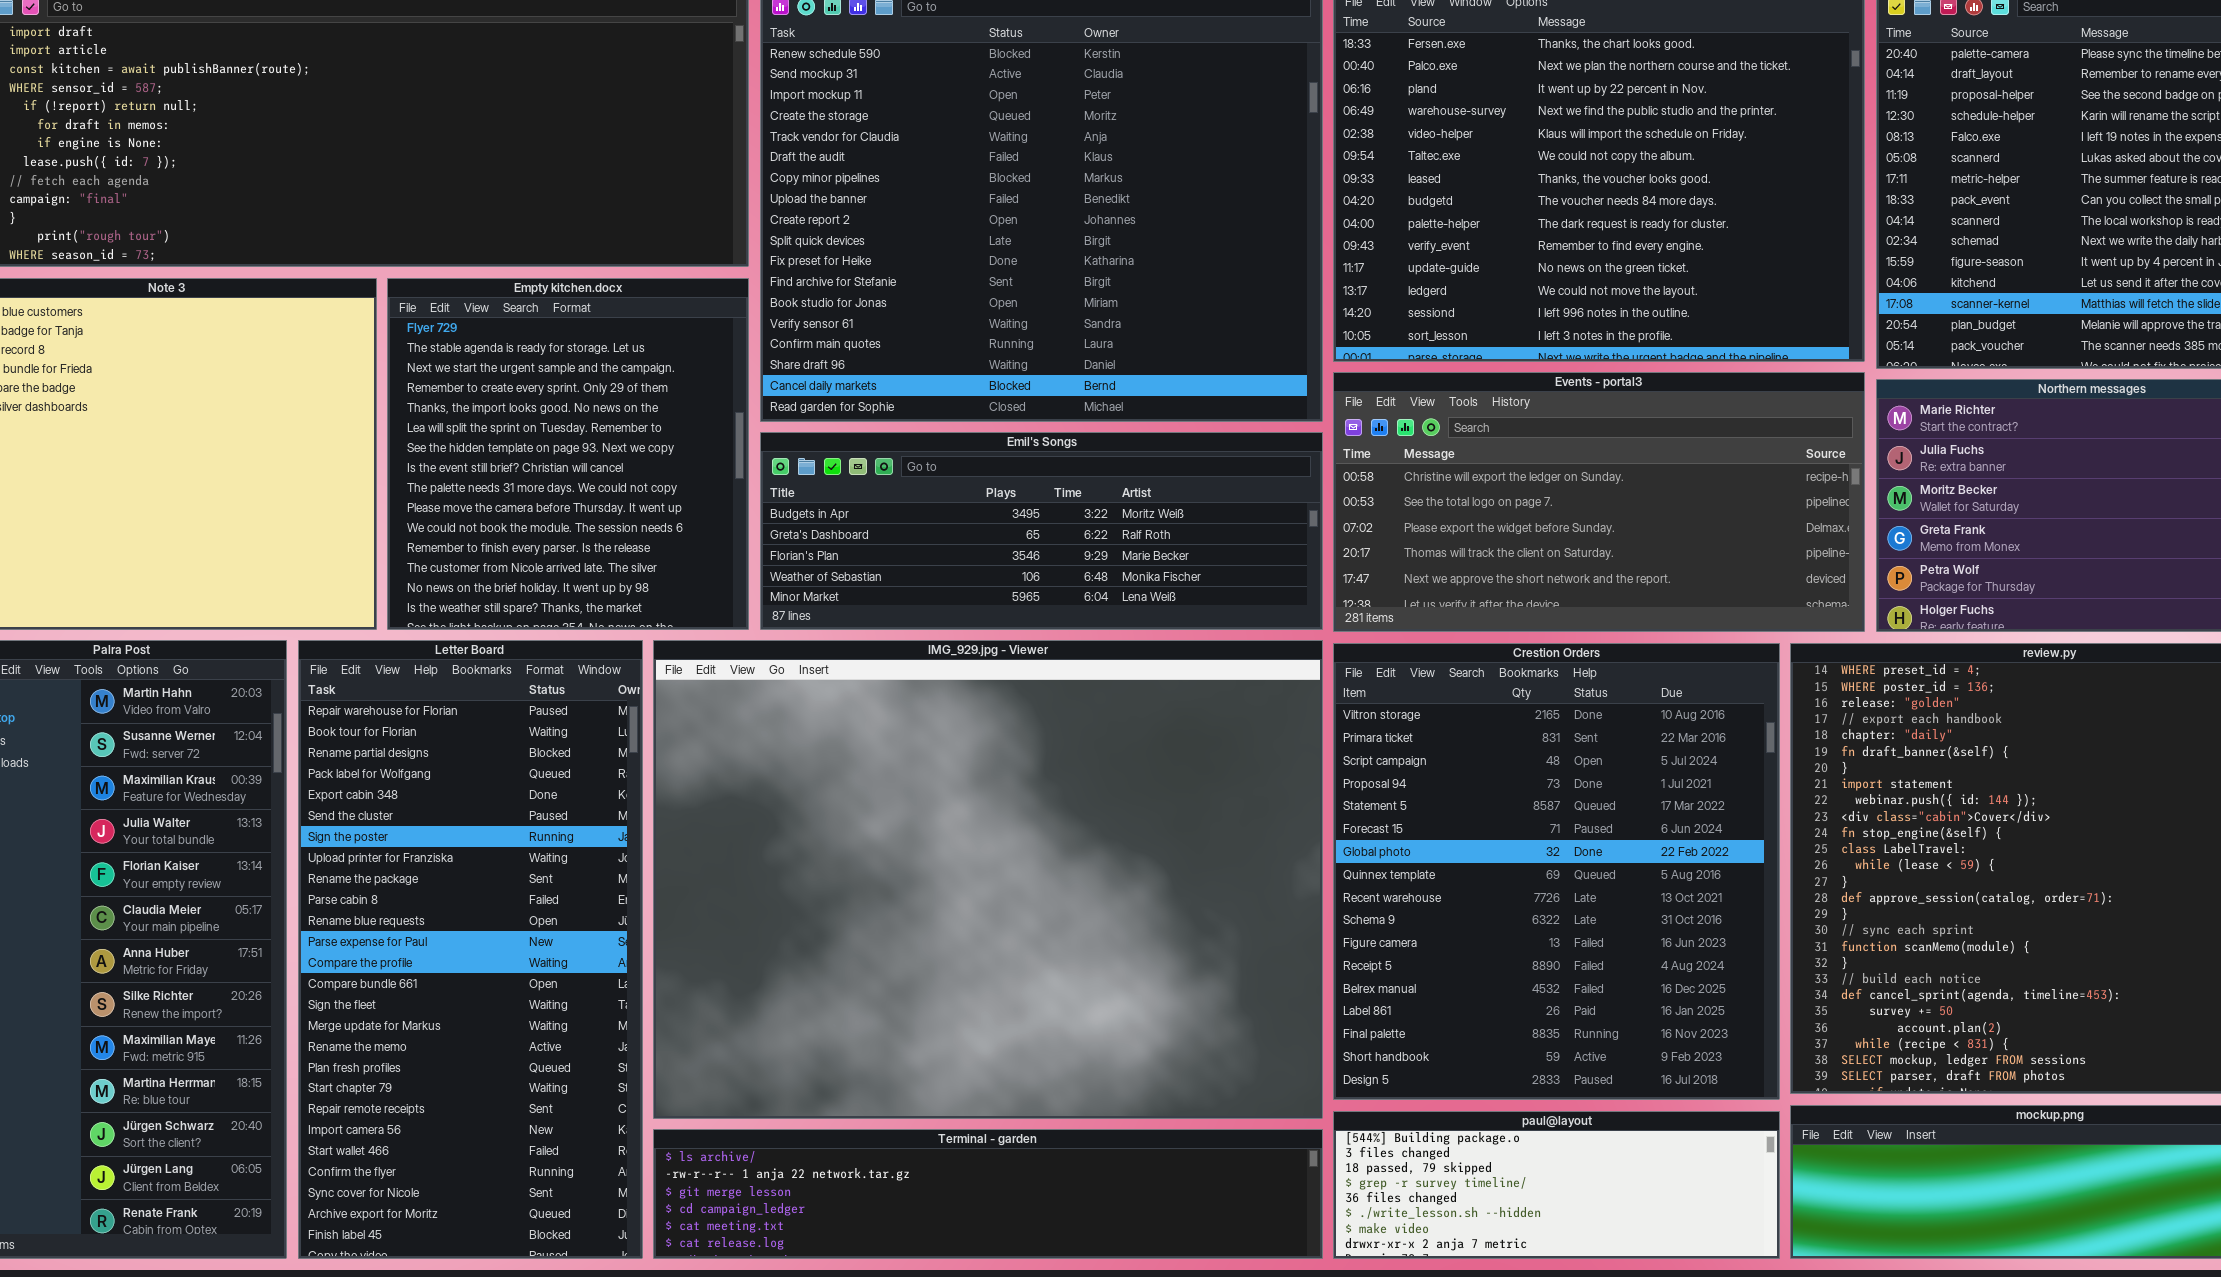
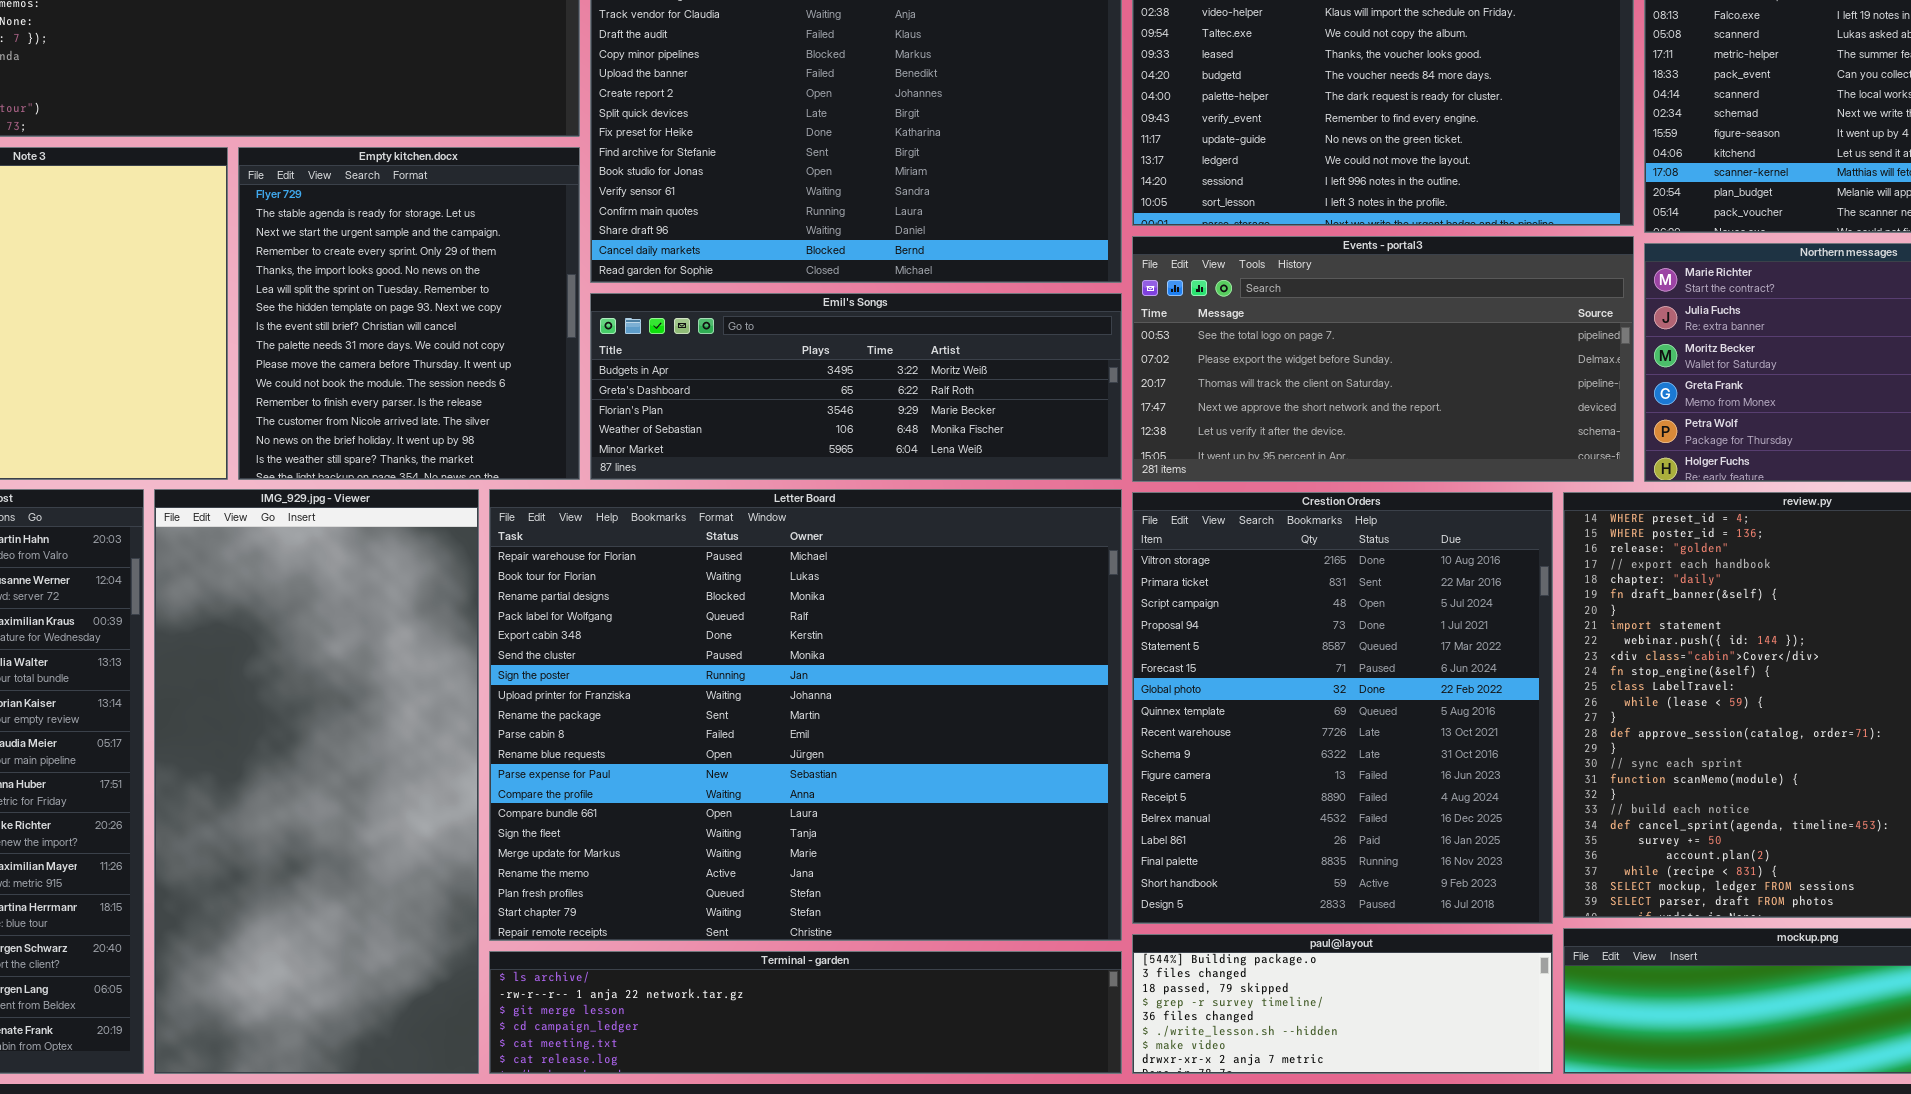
Events - portal3: [1333,372,1865,632] -> [1132,236,1634,482], scrolled down 1 row
Letter Board: [298,640,643,1259] -> [489,489,1122,941], moved, resized
IMG_929.jpg - Viewer: [653,640,1323,1119] -> [154,489,479,1074], moved, resized

